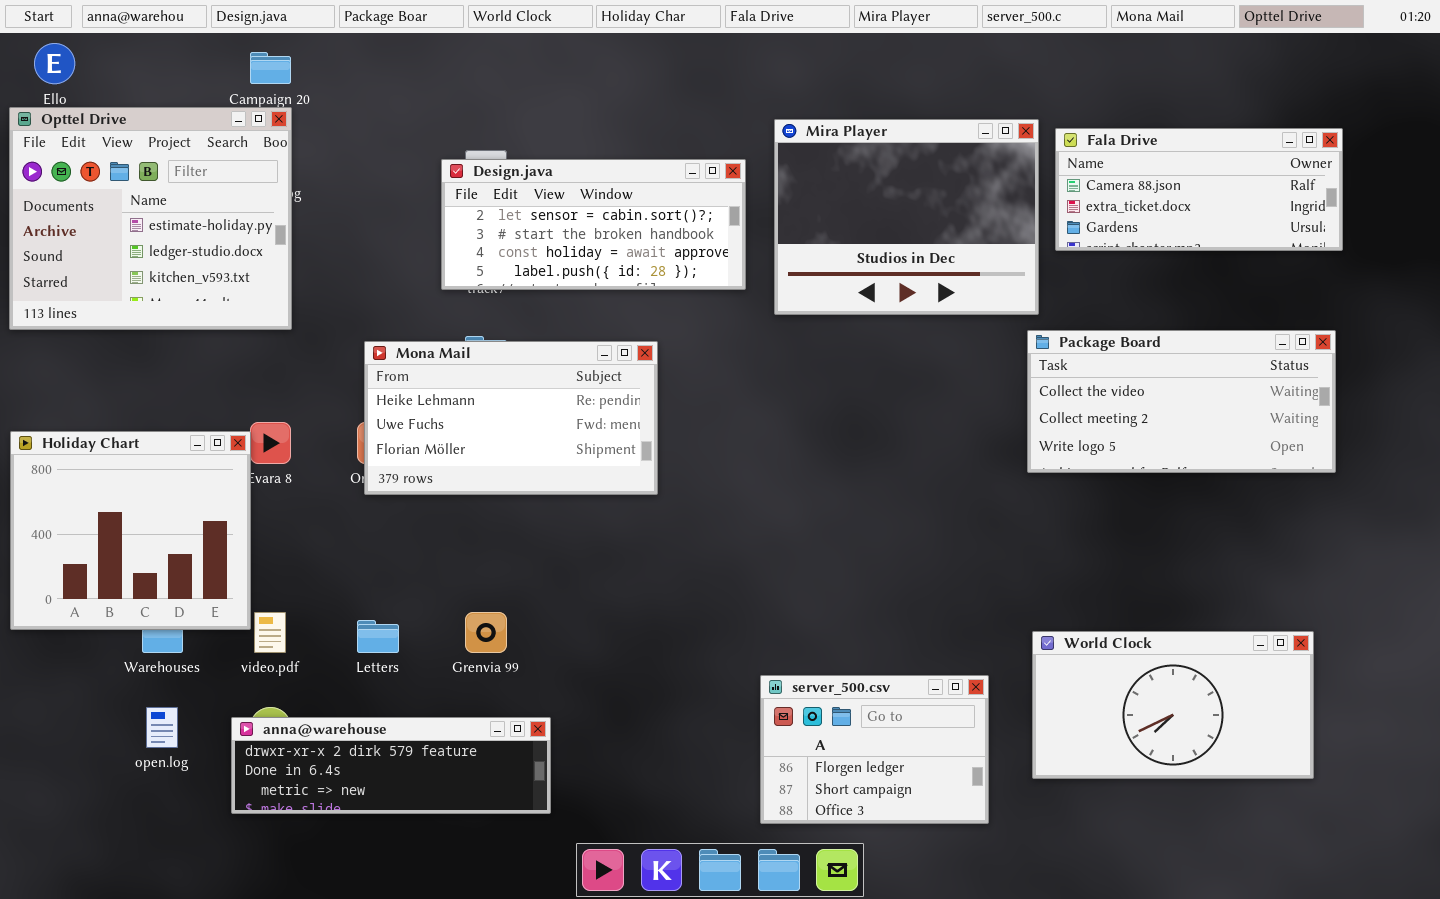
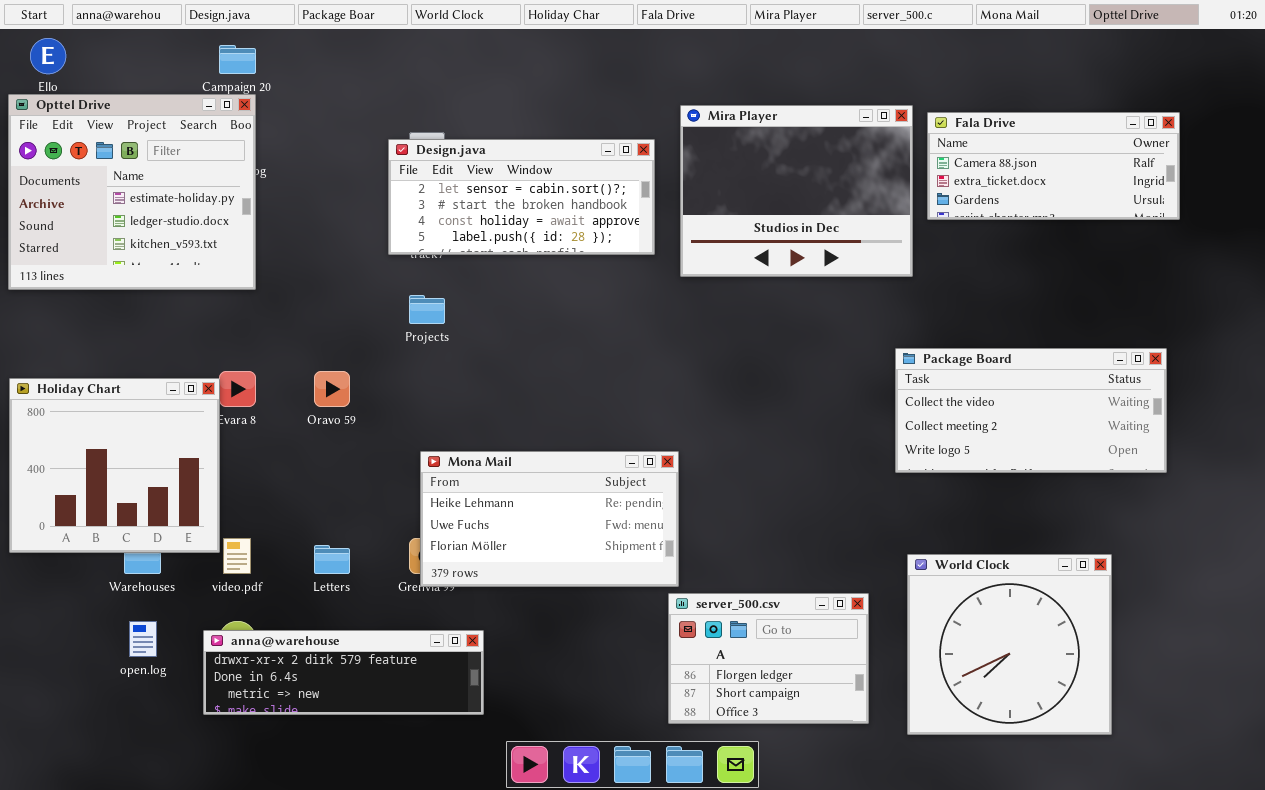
Package Board: [1027,330,1336,473] -> [895,348,1167,473], moved
Mona Mail: [364,341,658,495] -> [420,451,679,587], moved
World Clock: [1032,631,1314,779] -> [907,554,1112,735], resized

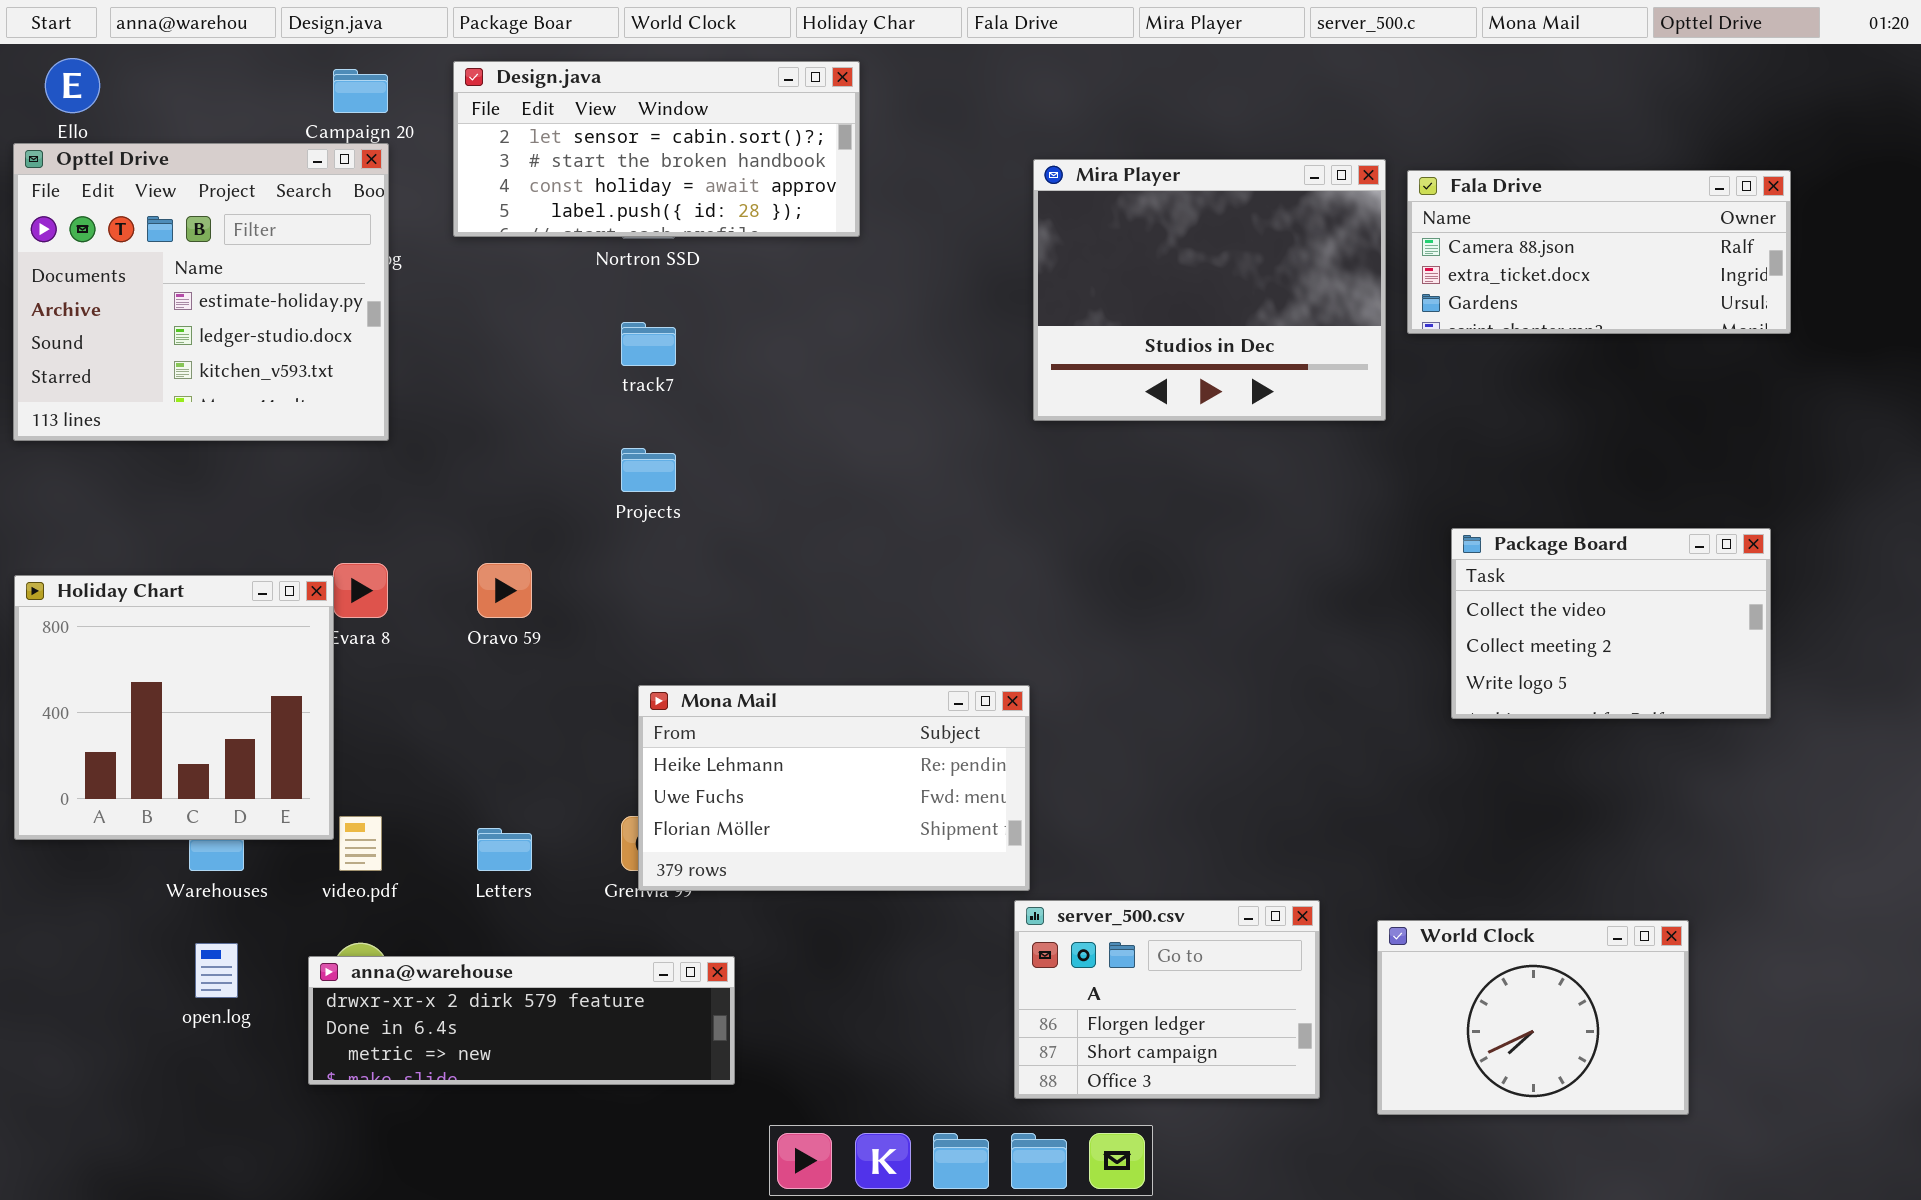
Design.java: [388,139,655,255] -> [453,61,860,237], moved
Package Board: [895,348,1167,473] -> [1451,528,1771,719], resized
World Clock: [907,554,1112,735] -> [1377,920,1689,1115], resized

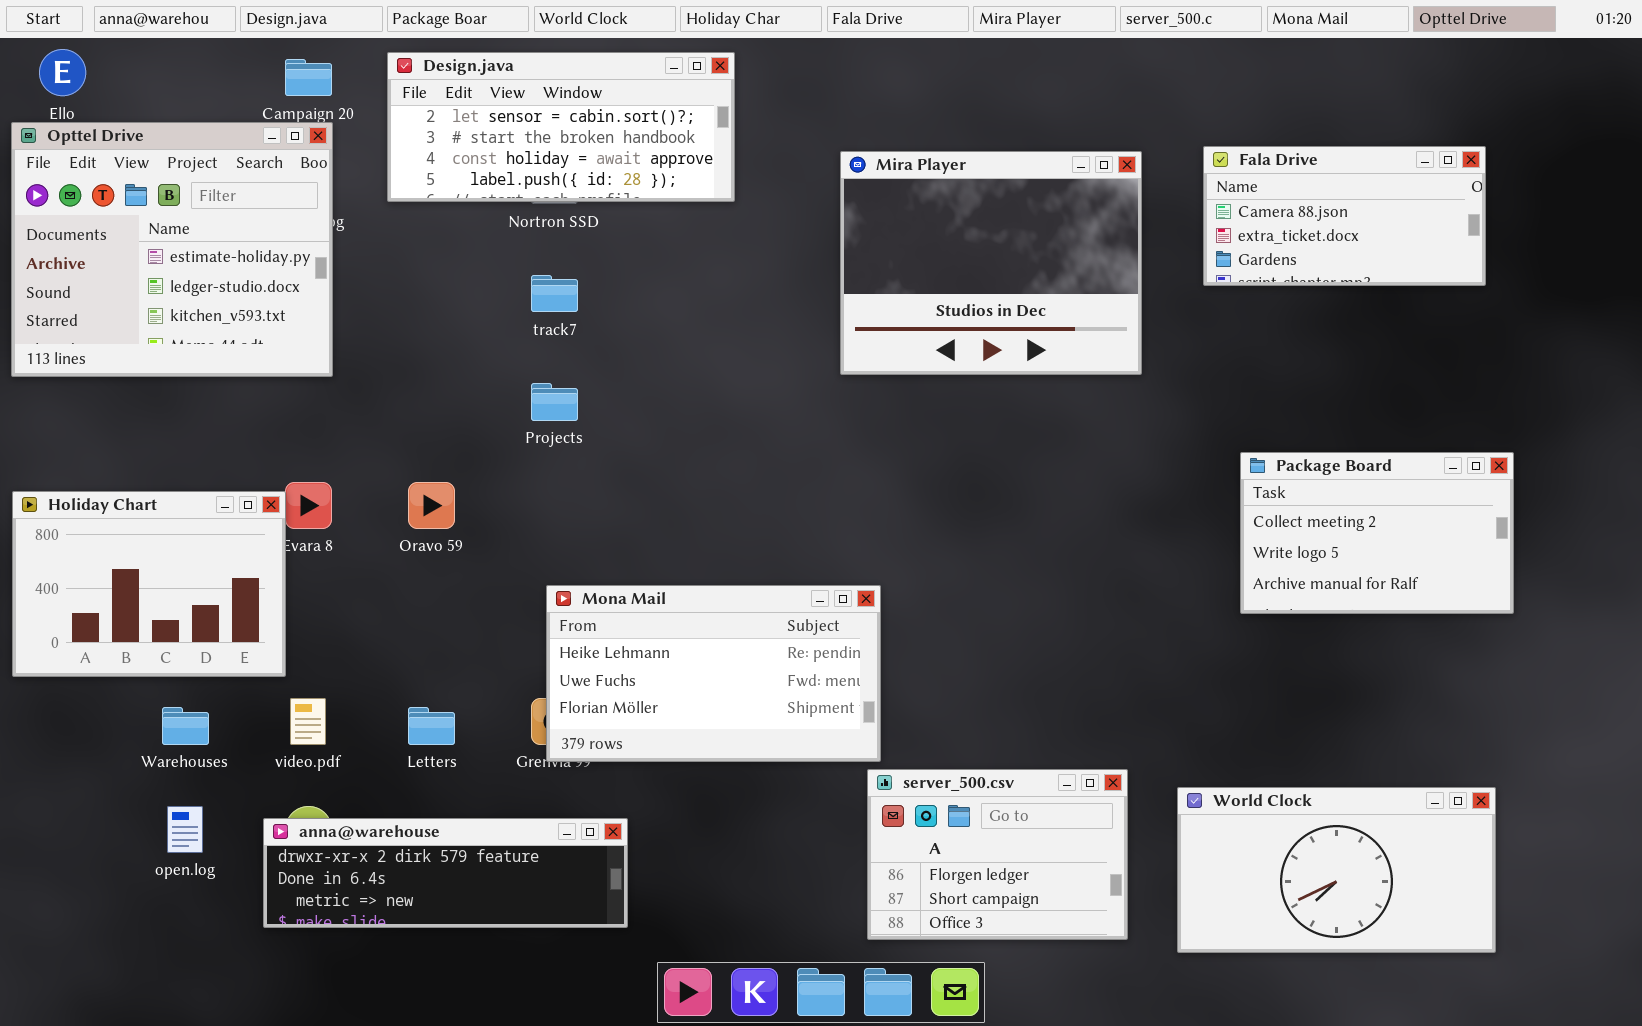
Mira Player: [1033,159,1386,421] -> [840,151,1142,375], moved
Fala Drive: [1407,170,1791,334] -> [1203,146,1486,286], resized
Package Board: [1451,528,1771,719] -> [1240,452,1514,614], scrolled down 1 row
Holiday Chart: [14,575,334,840] -> [12,491,286,677], resized
World Clock: [1377,920,1689,1115] -> [1177,787,1496,953], resized

